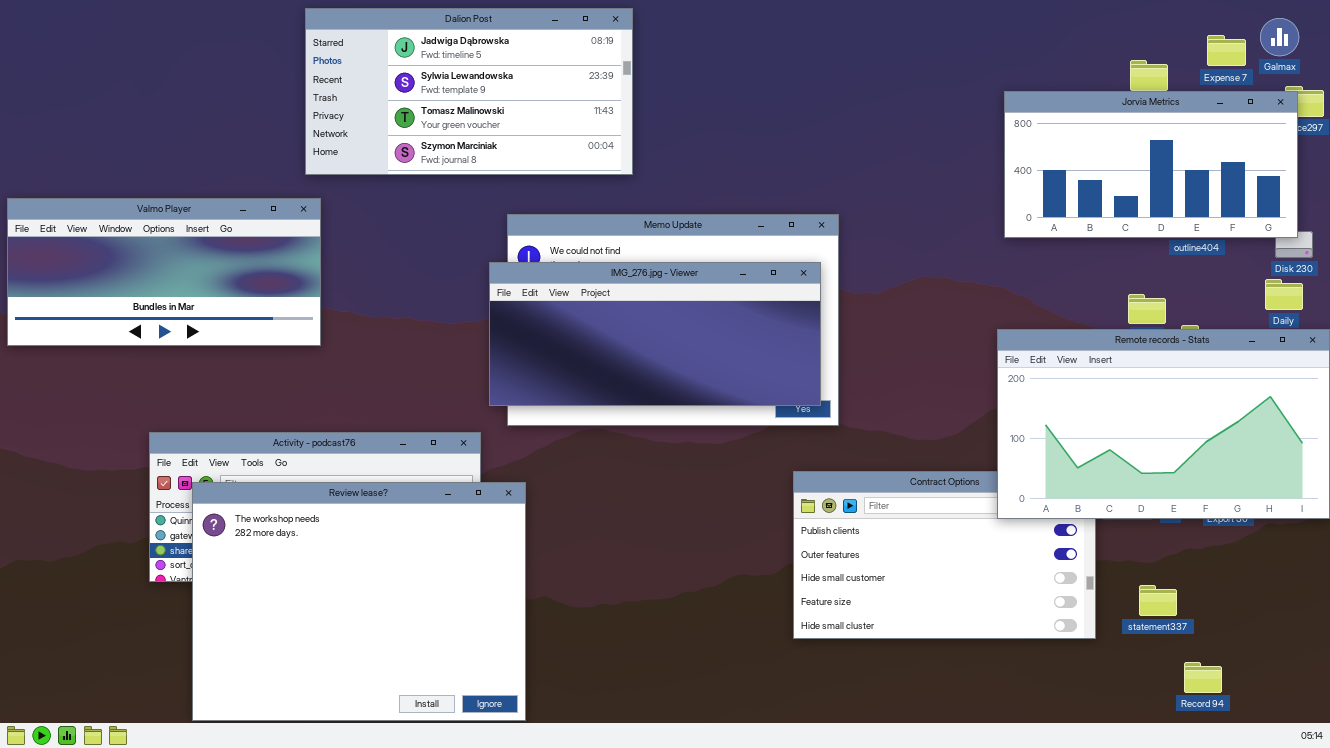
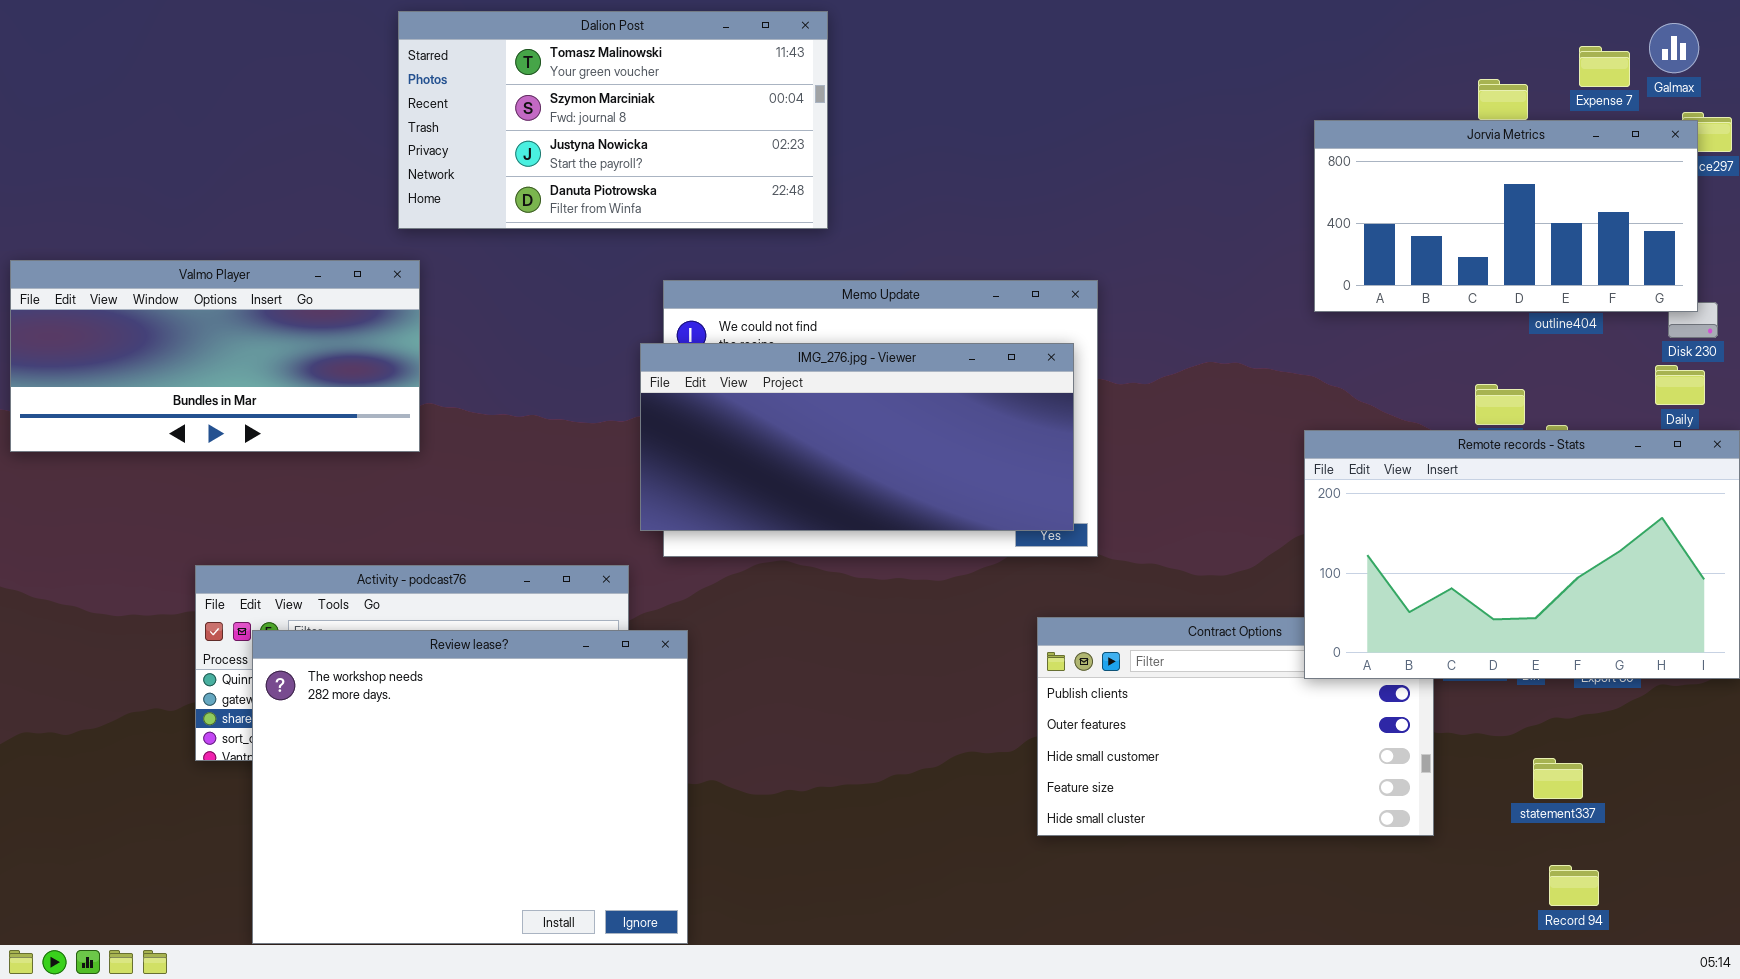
Dalion Post: [305,8,633,175] -> [398,11,828,229], scrolled down 2 rows
statement337: [1139,585,1177,616] -> [1533,758,1583,799], moved

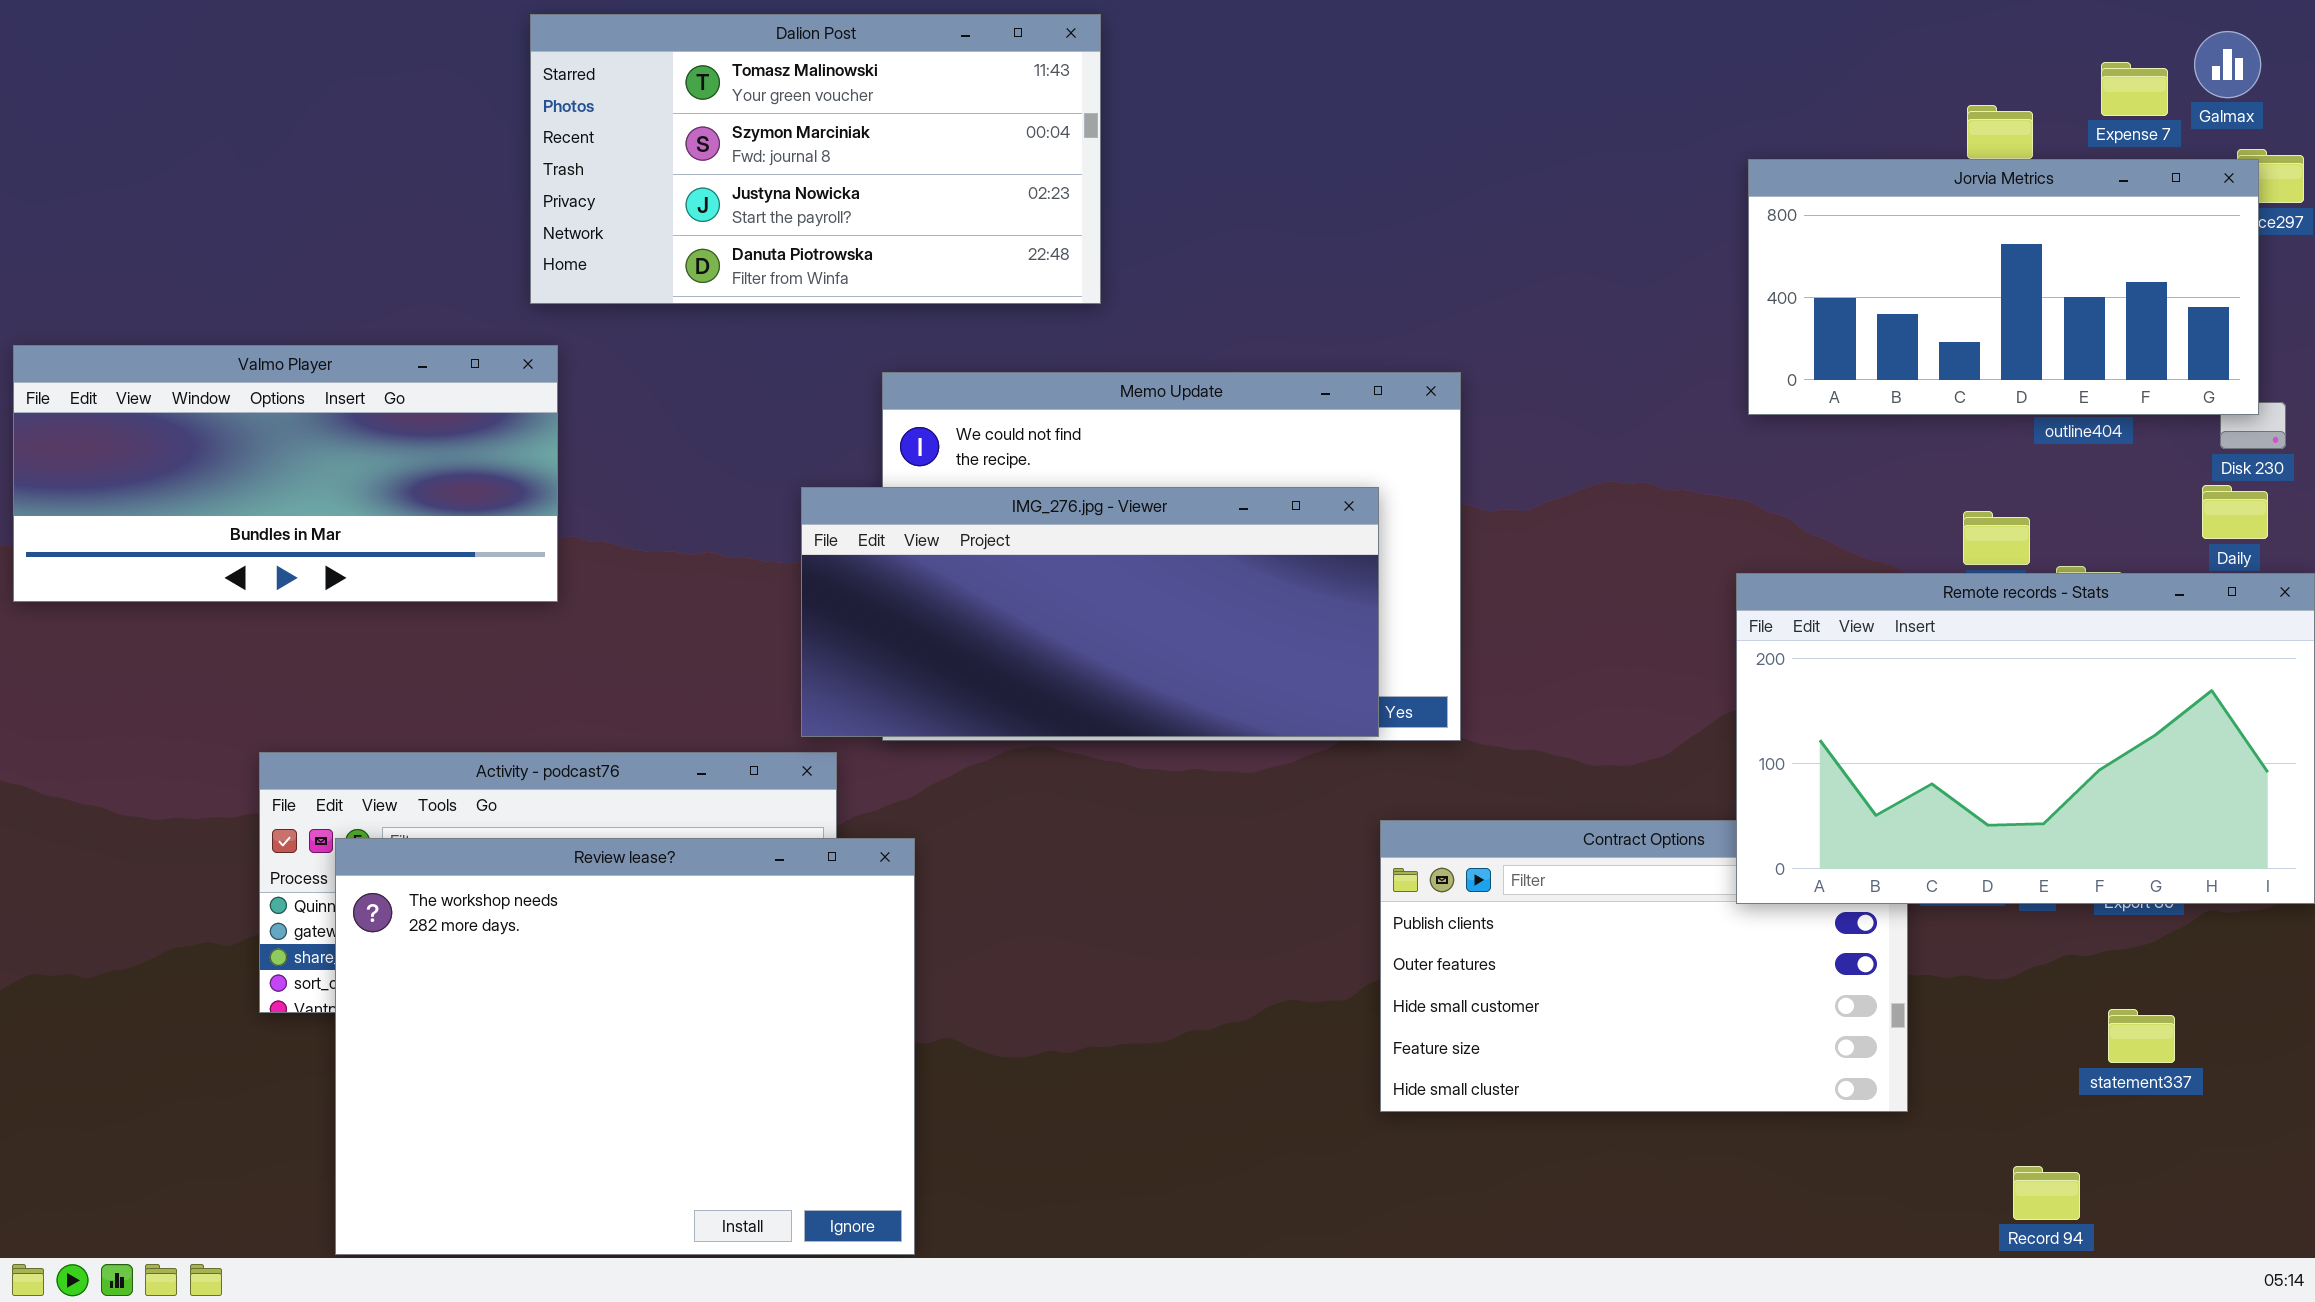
IMG_276.jpg - Viewer: [640,343,1074,531] -> [801,487,1379,737], moved
statement337: [1533,758,1583,799] -> [2108,1009,2175,1063], moved
Record 94: [1549,865,1599,906] -> [2013,1166,2080,1220], moved

